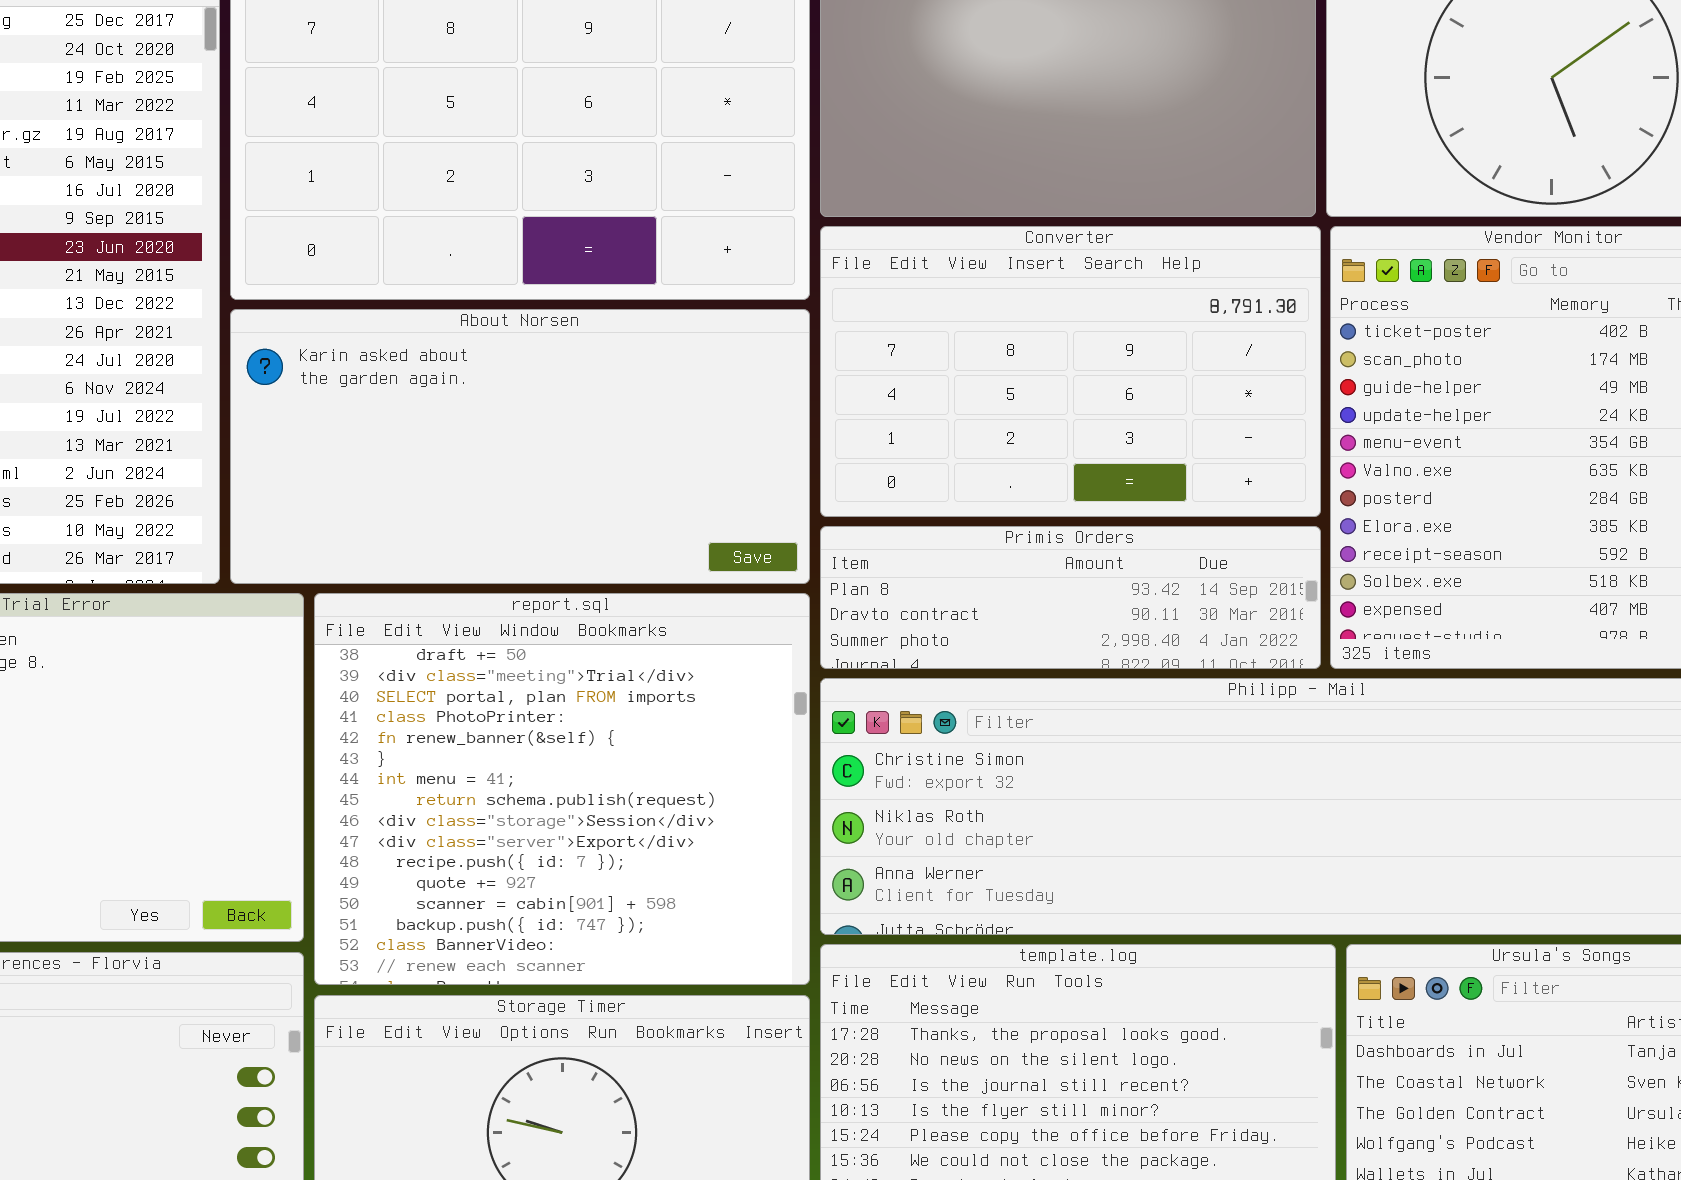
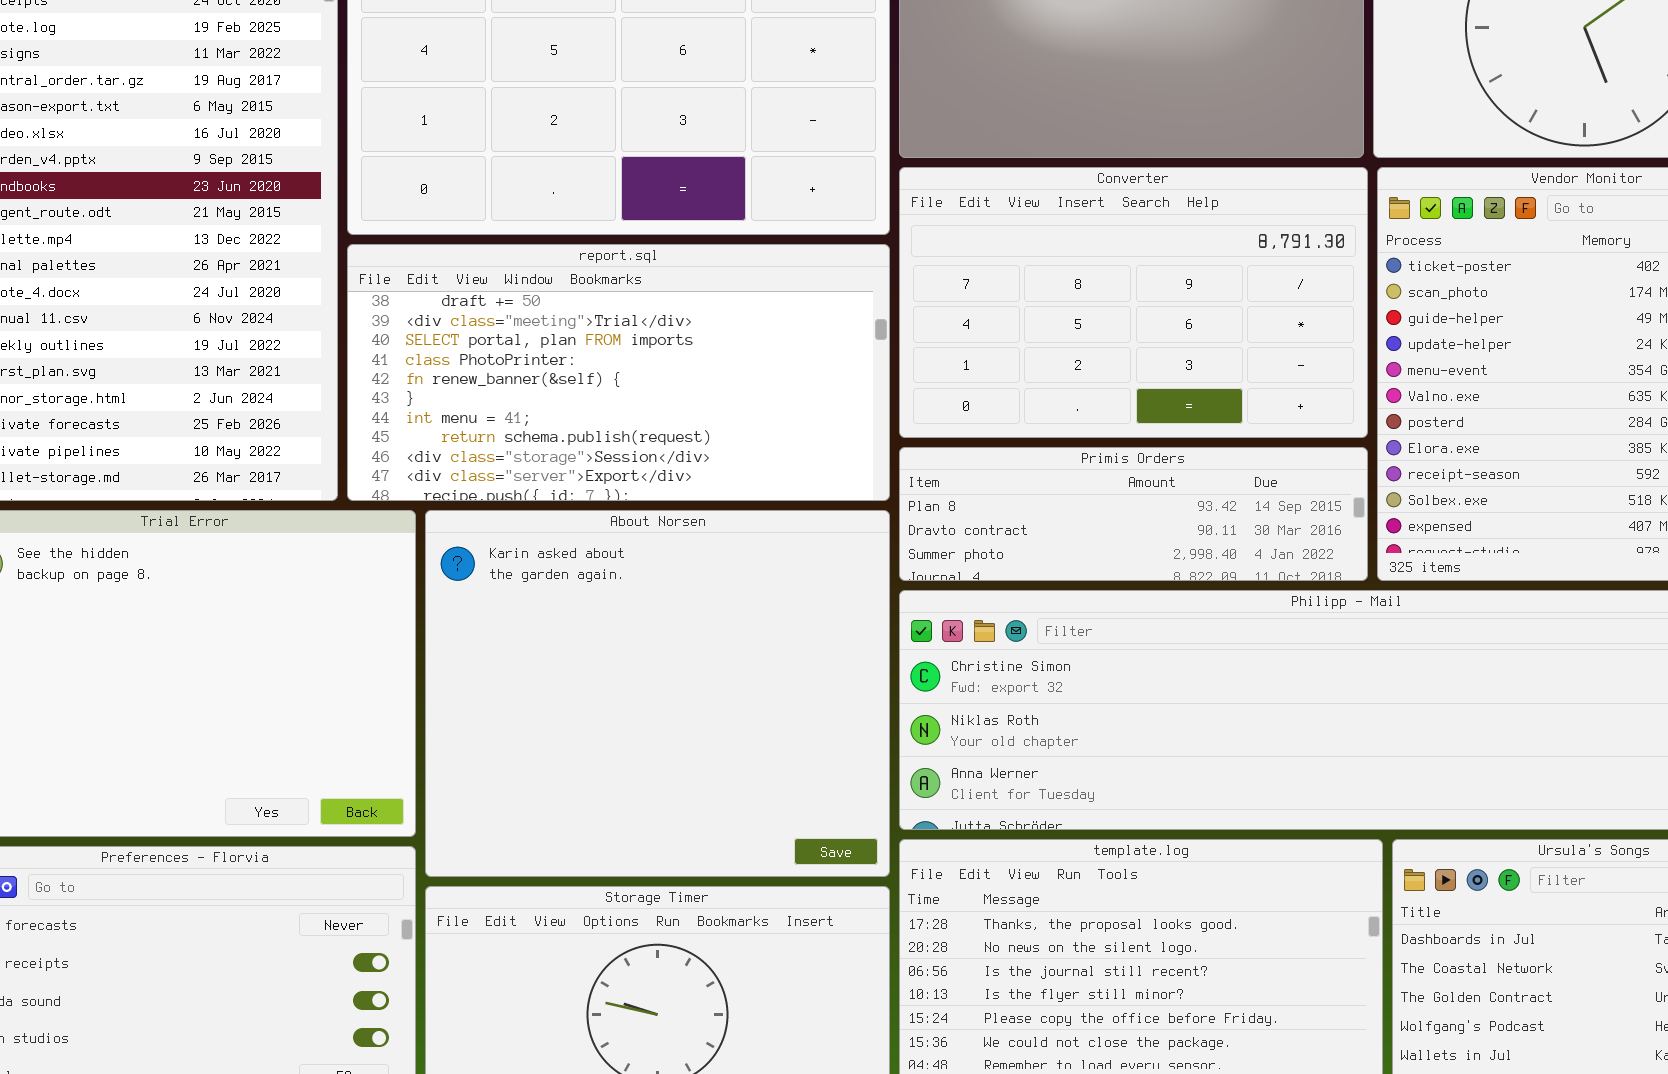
About Norsen: [230,309,810,584] -> [425,510,890,877], moved, resized
report.sql: [314,593,810,985] -> [347,244,890,501], moved, resized

